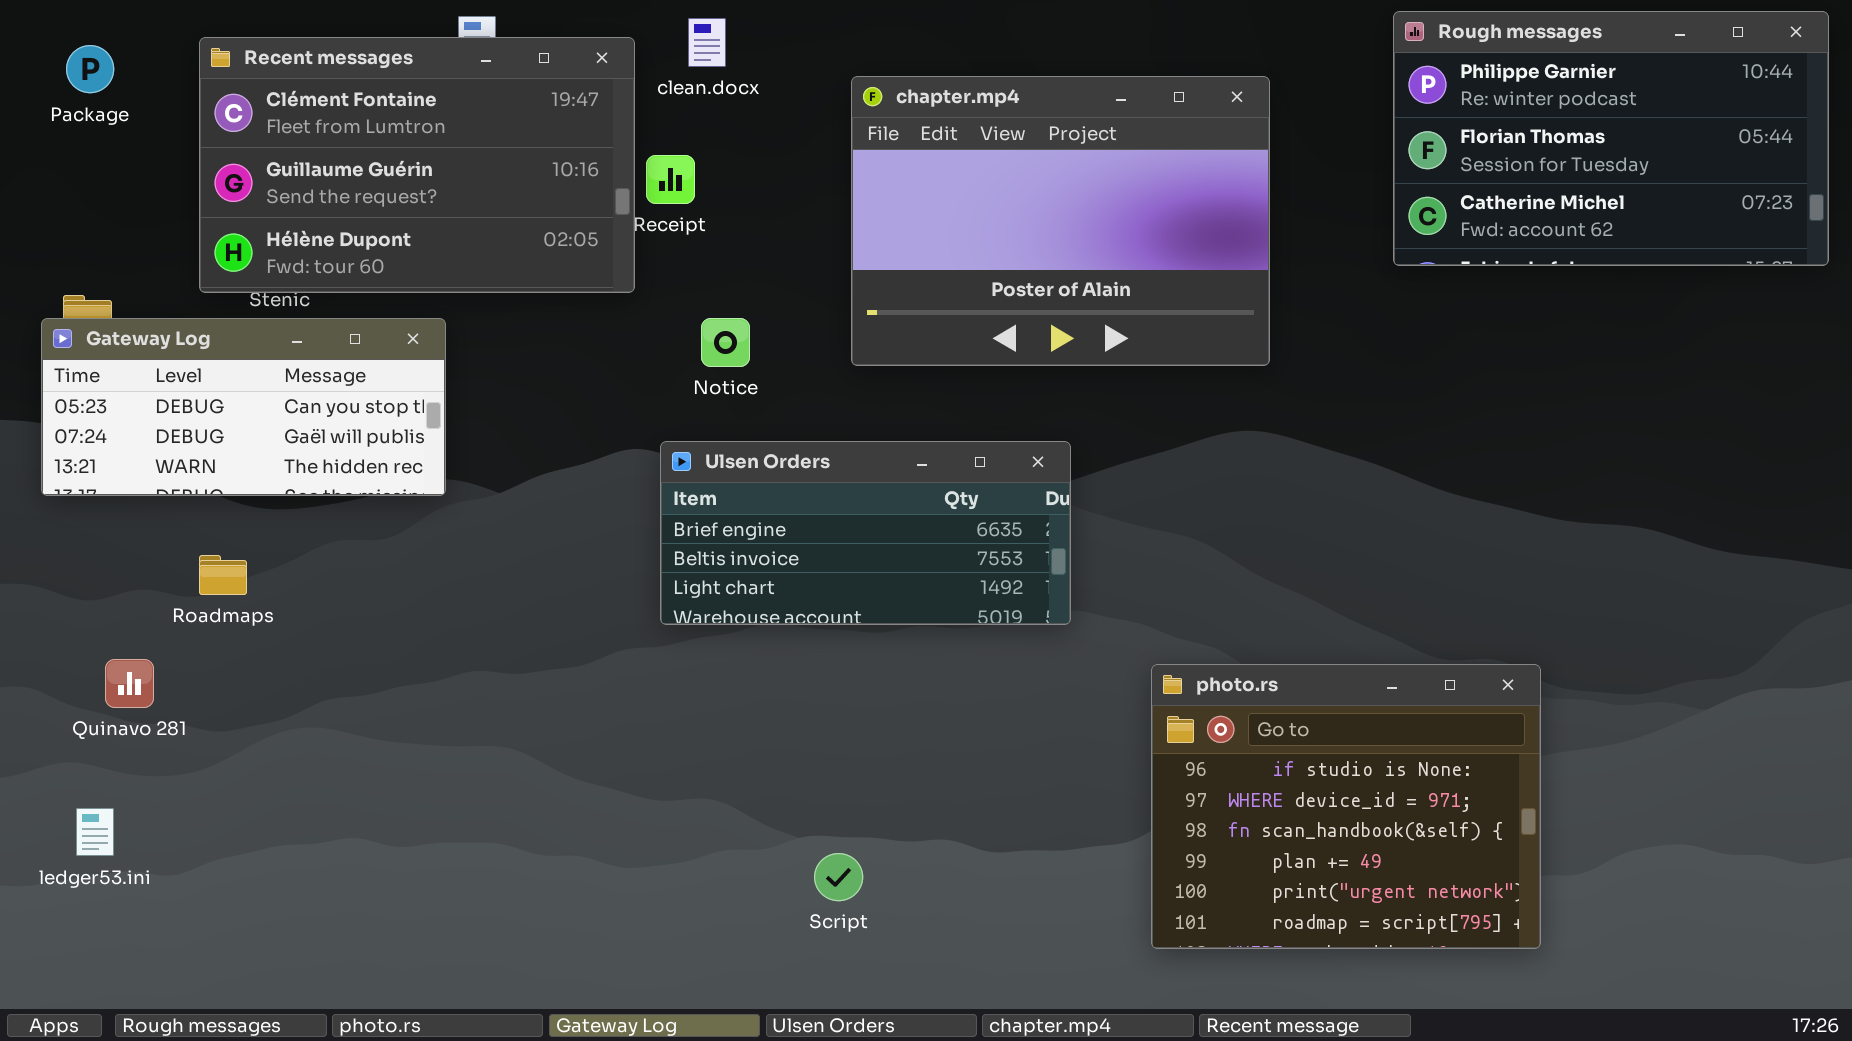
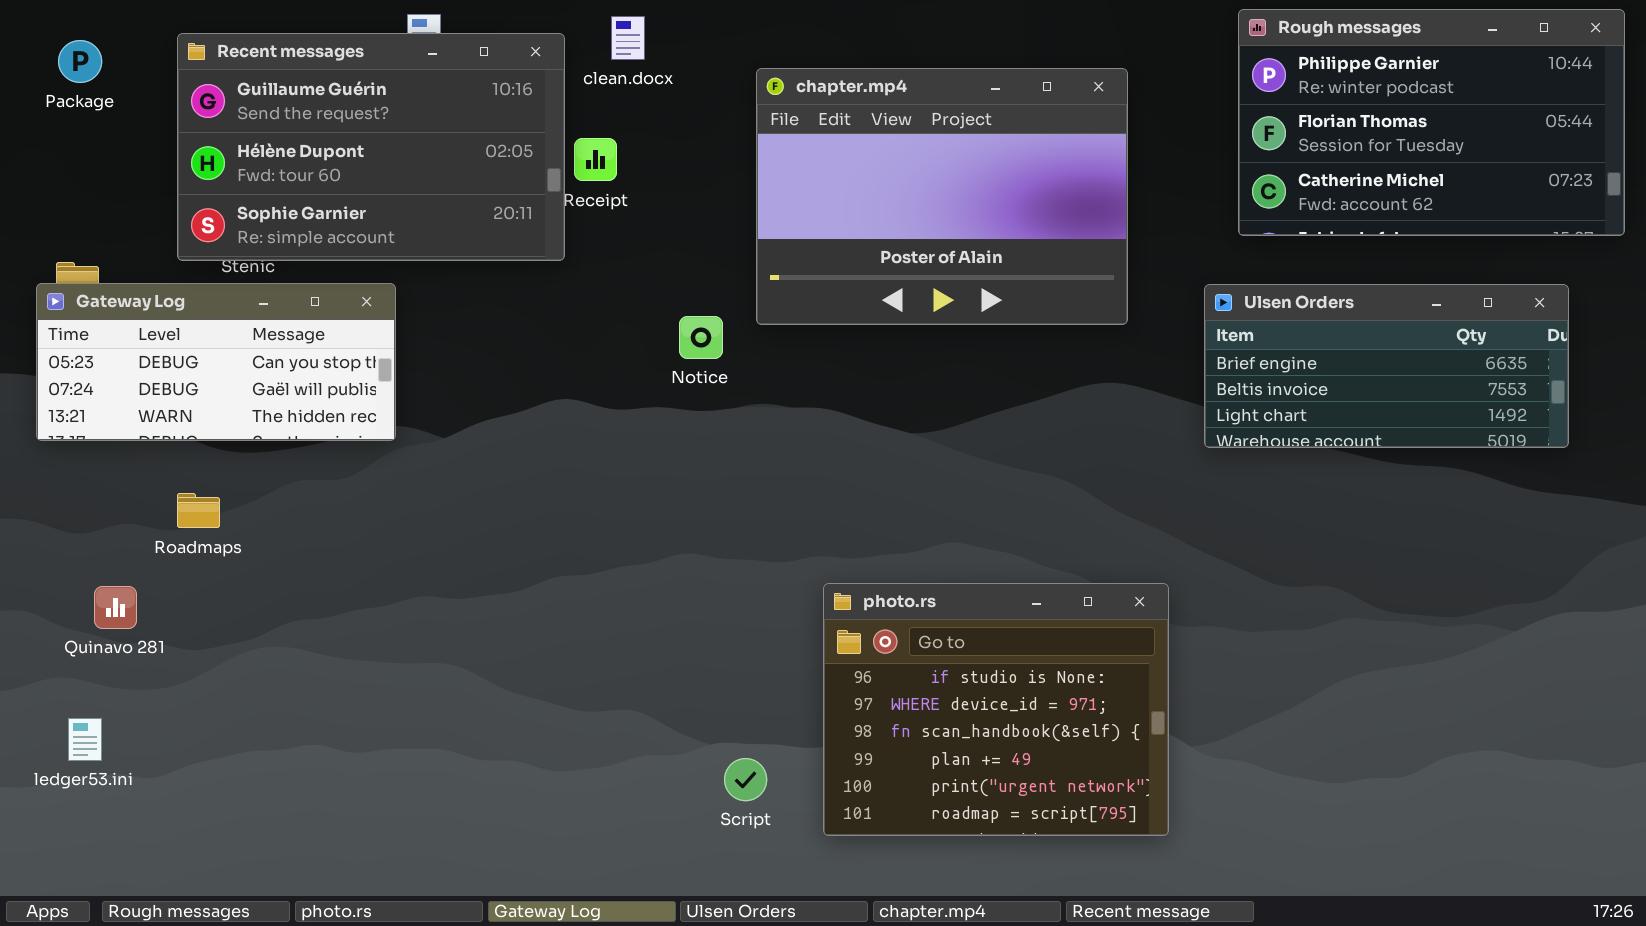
Recent messages: [199,37,635,293] -> [177,33,565,261], scrolled down 1 row
Notice: [701,318,750,367] -> [679,316,723,359], moved
Ulsen Orders: [660,441,1071,625] -> [1204,284,1569,448], moved
photo.rs: [1151,664,1541,949] -> [823,583,1169,836], moved

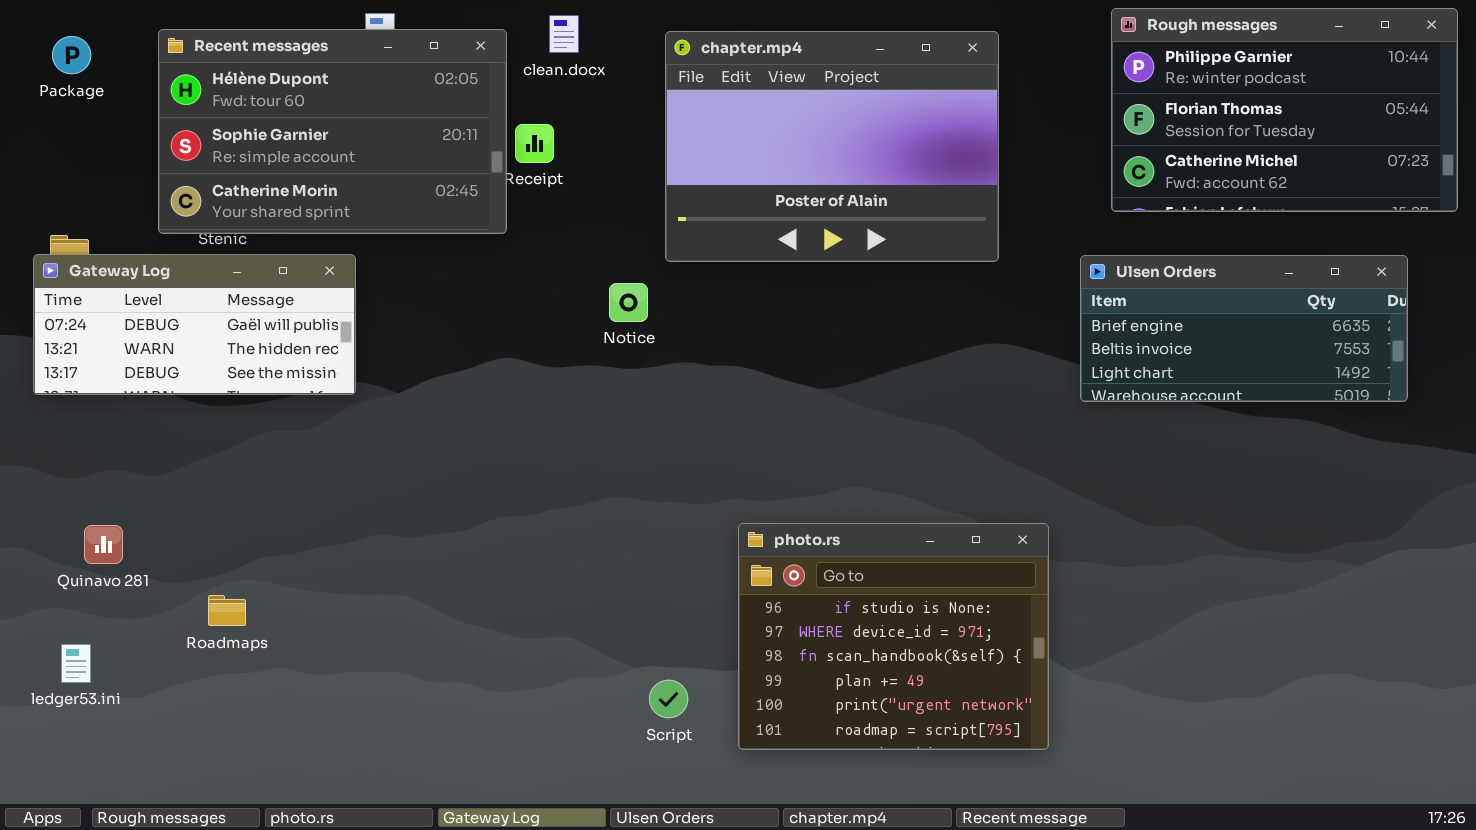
Recent messages: [177,33,565,261] -> [158,29,507,234], scrolled down 1 row
chapter.mp4: [756,68,1128,325] -> [665,31,999,262], moved
Gateway Log: [36,283,396,441] -> [33,254,356,395], scrolled down 1 row
Roadmaps: [177,493,220,528] -> [208,595,246,626], moved

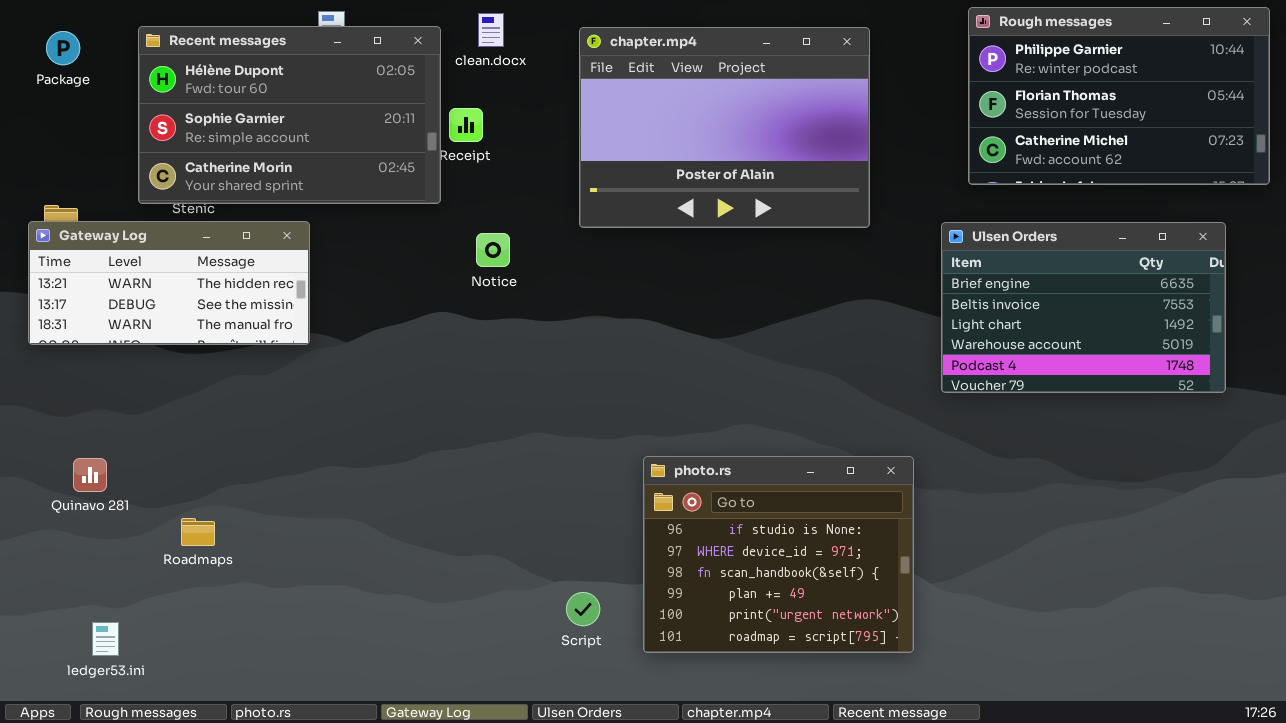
Gateway Log: [33,254,356,395] -> [28,221,310,345], scrolled down 1 row
Ulsen Orders: [1080,255,1408,402] -> [941,222,1226,393], resized
Notice: [609,283,648,322] -> [476,233,510,267], moved
ledger53.ini: [61,644,91,683] -> [92,622,119,656], moved

